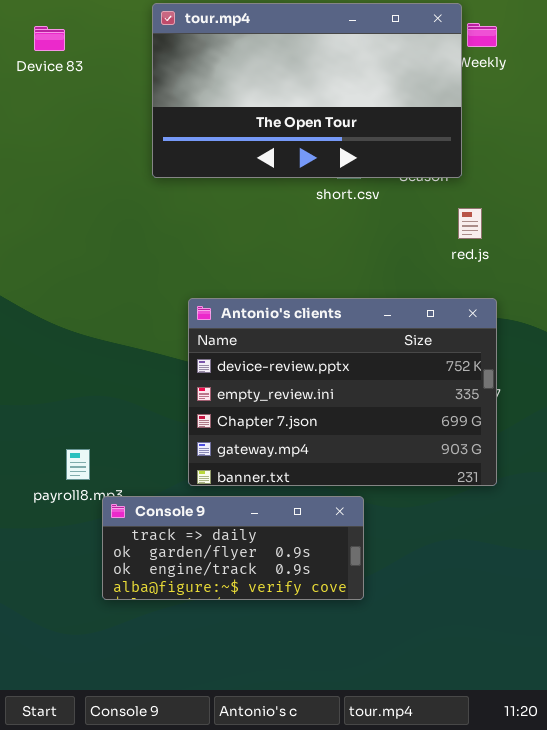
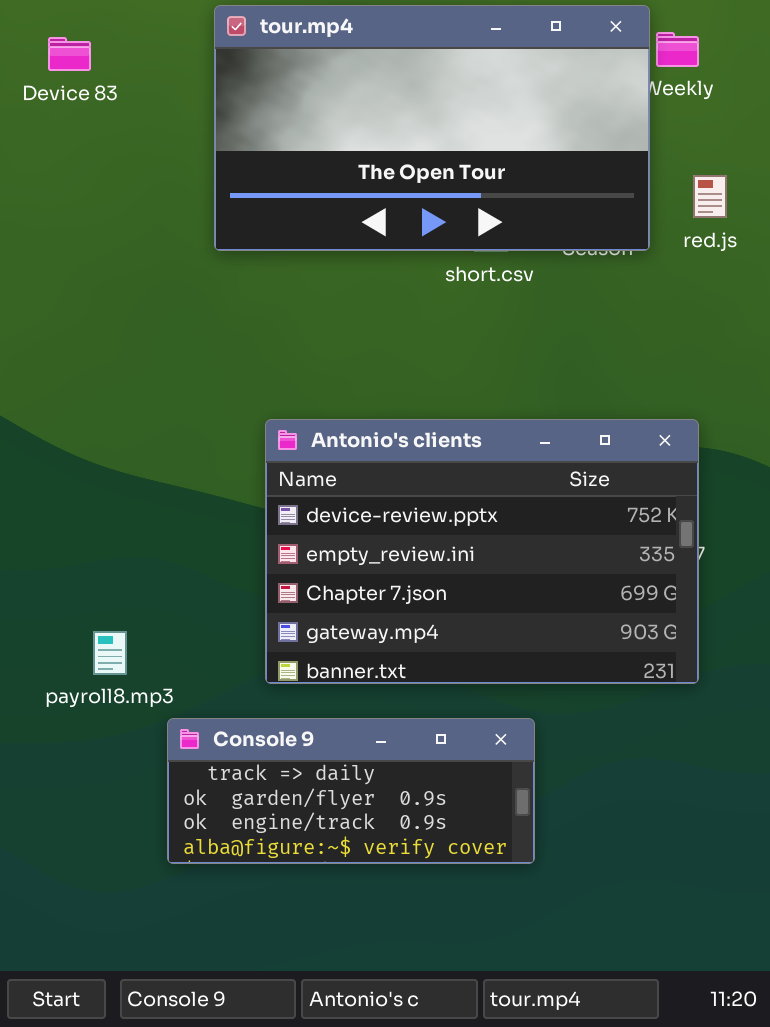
red.js: [458,208,482,239] -> [693,175,727,218], moved
Console 9: [102,496,364,600] -> [167,718,535,864], moved

